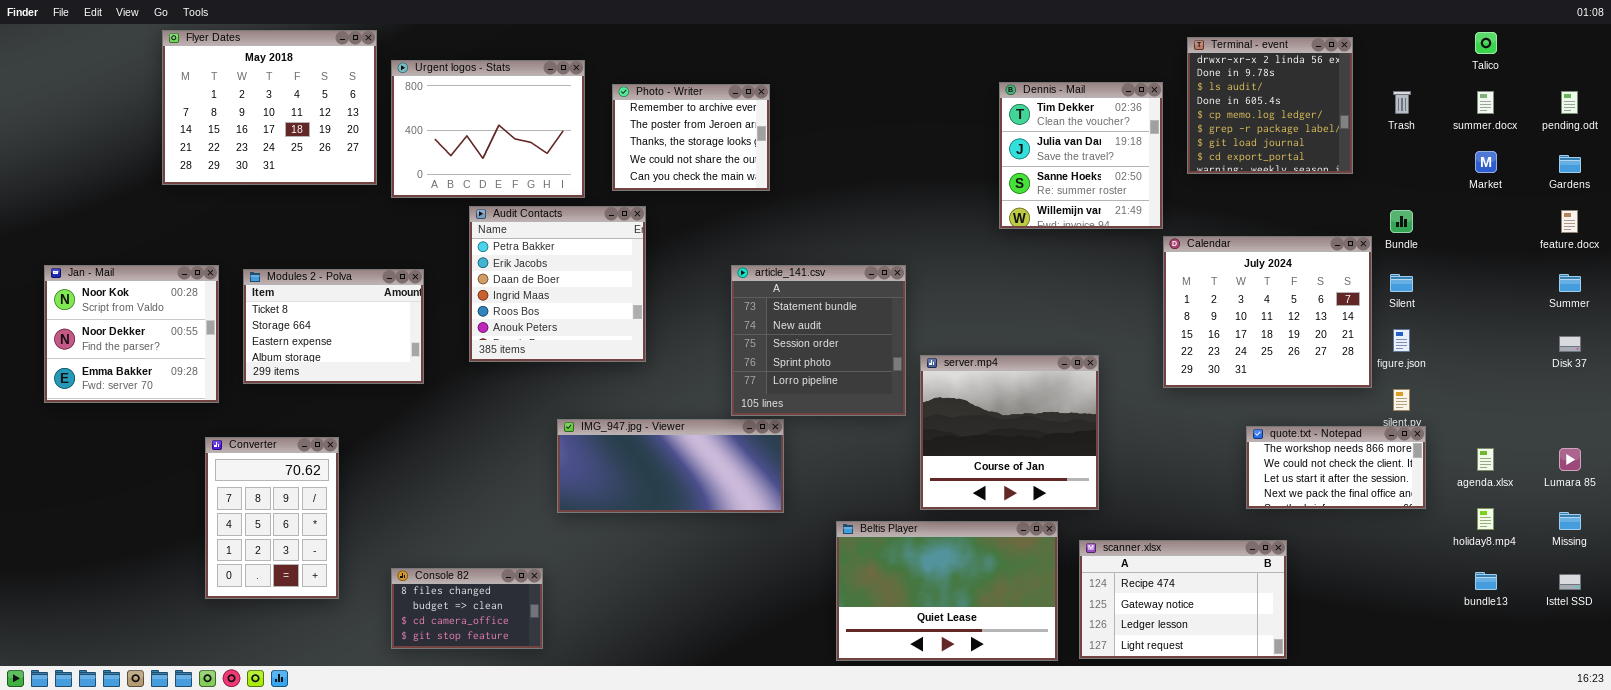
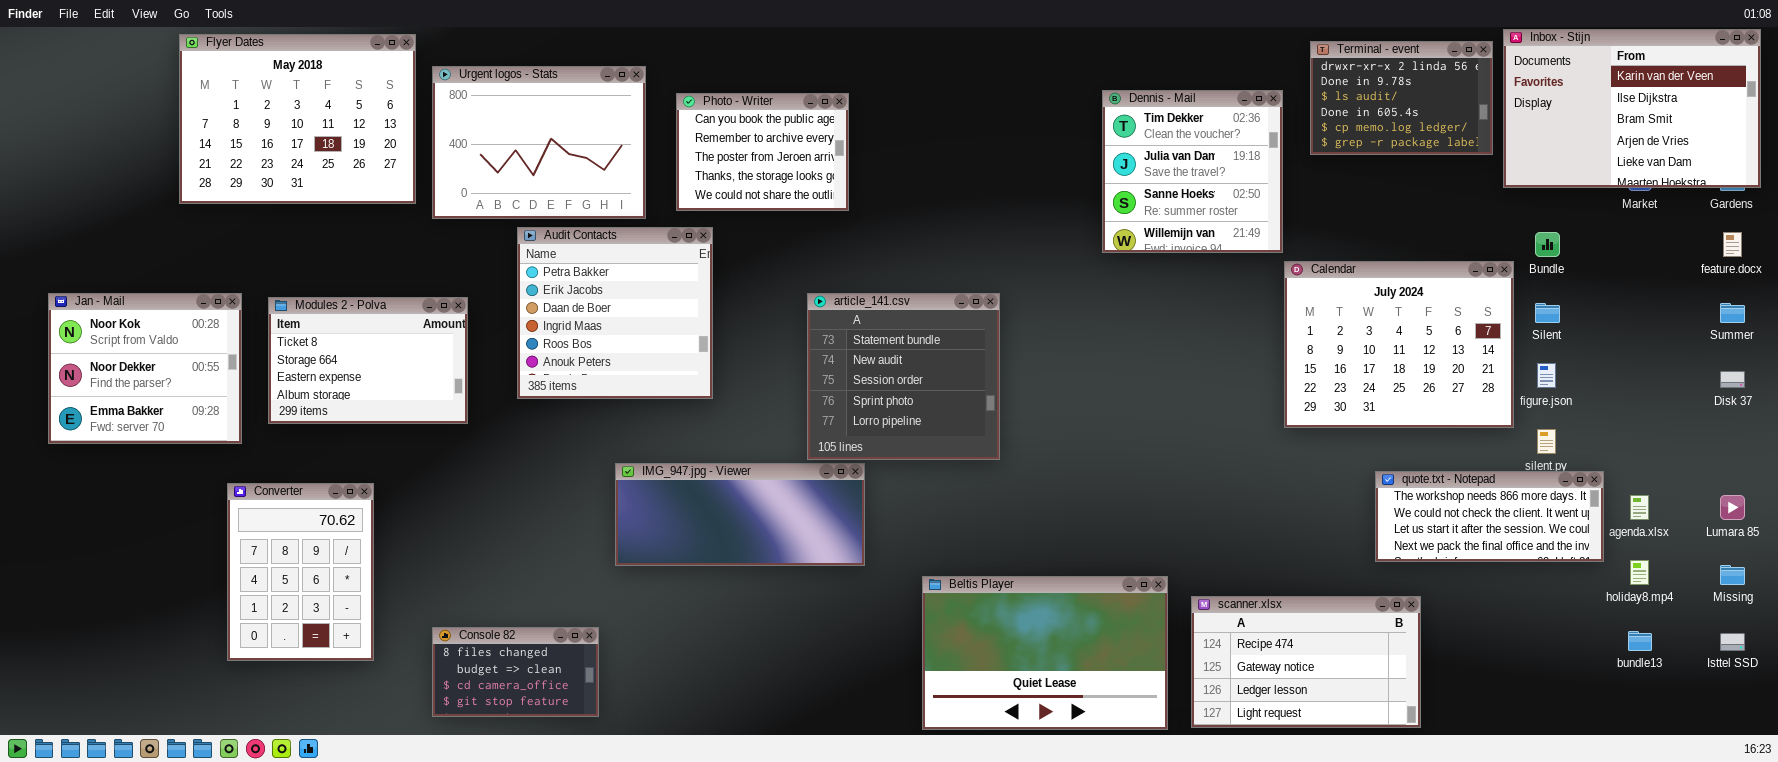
Inbox - Stijn: none -> [1503,29,1761,188], opened
Terminal - event: [1187,37,1353,174] -> [1310,41,1493,155], resized
Photo - Writer: [612,84,770,191] -> [676,93,849,211], scrolled up 1 row
server.mp4: [920,355,1099,510] -> none, closed
quote.txt - Notepad: [1246,426,1426,509] -> [1375,471,1604,562], resized

